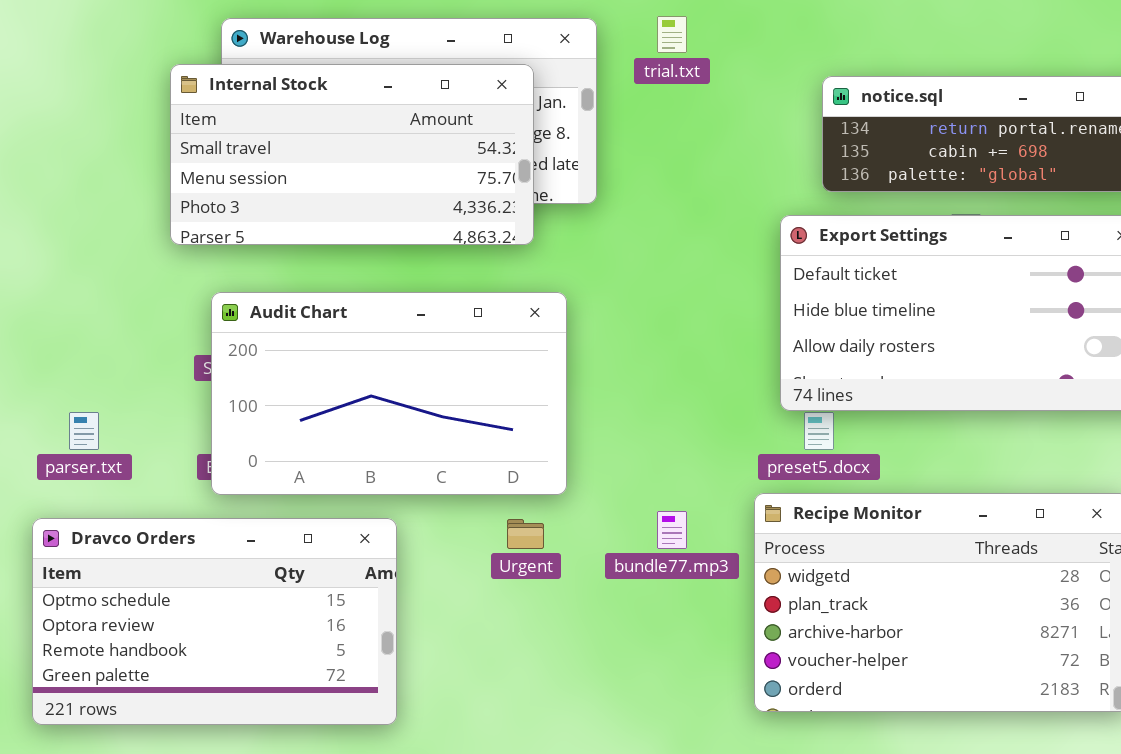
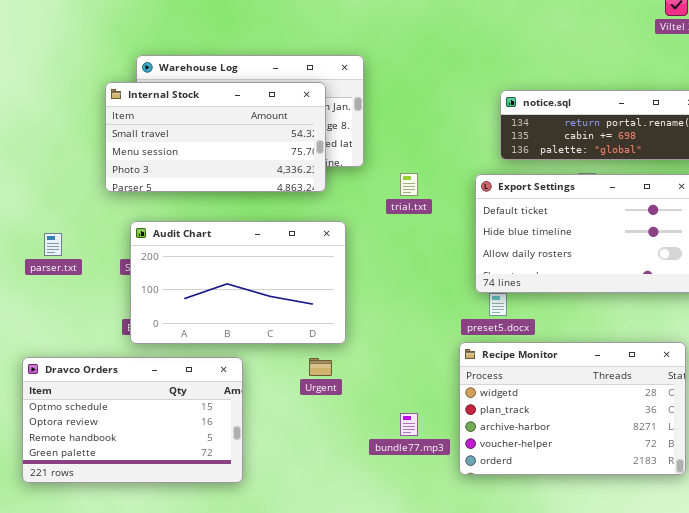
trial.txt: [657,16,687,53] -> [400,173,418,196], moved
parser.txt: [69,412,99,450] -> [44,233,62,256], moved
bundle77.mp3: [657,511,687,549] -> [400,413,418,436], moved

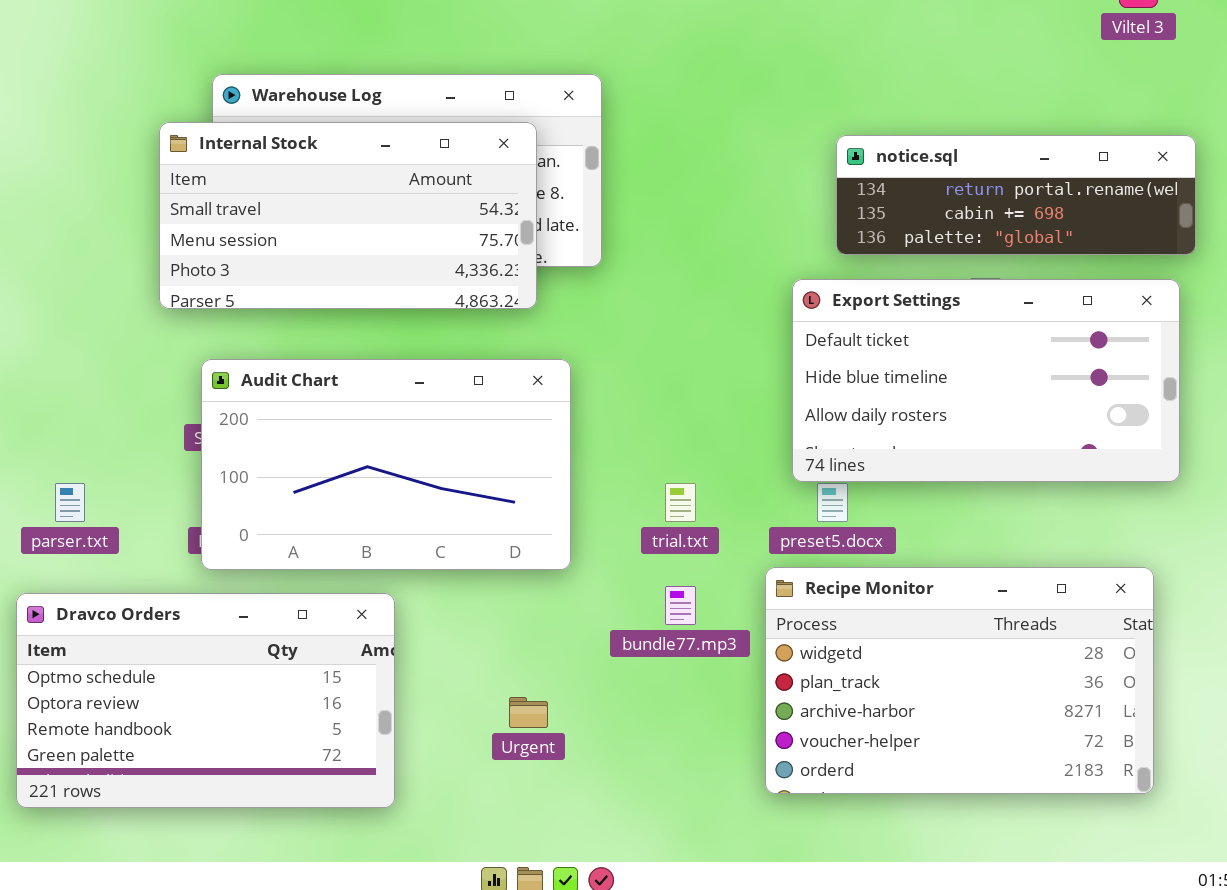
trial.txt: [400,173,418,196] -> [665,483,696,522], moved
parser.txt: [44,233,62,256] -> [55,483,85,522], moved
Urgent: [309,358,332,376] -> [509,697,548,728], moved
bundle77.mp3: [400,413,418,436] -> [665,586,696,625], moved

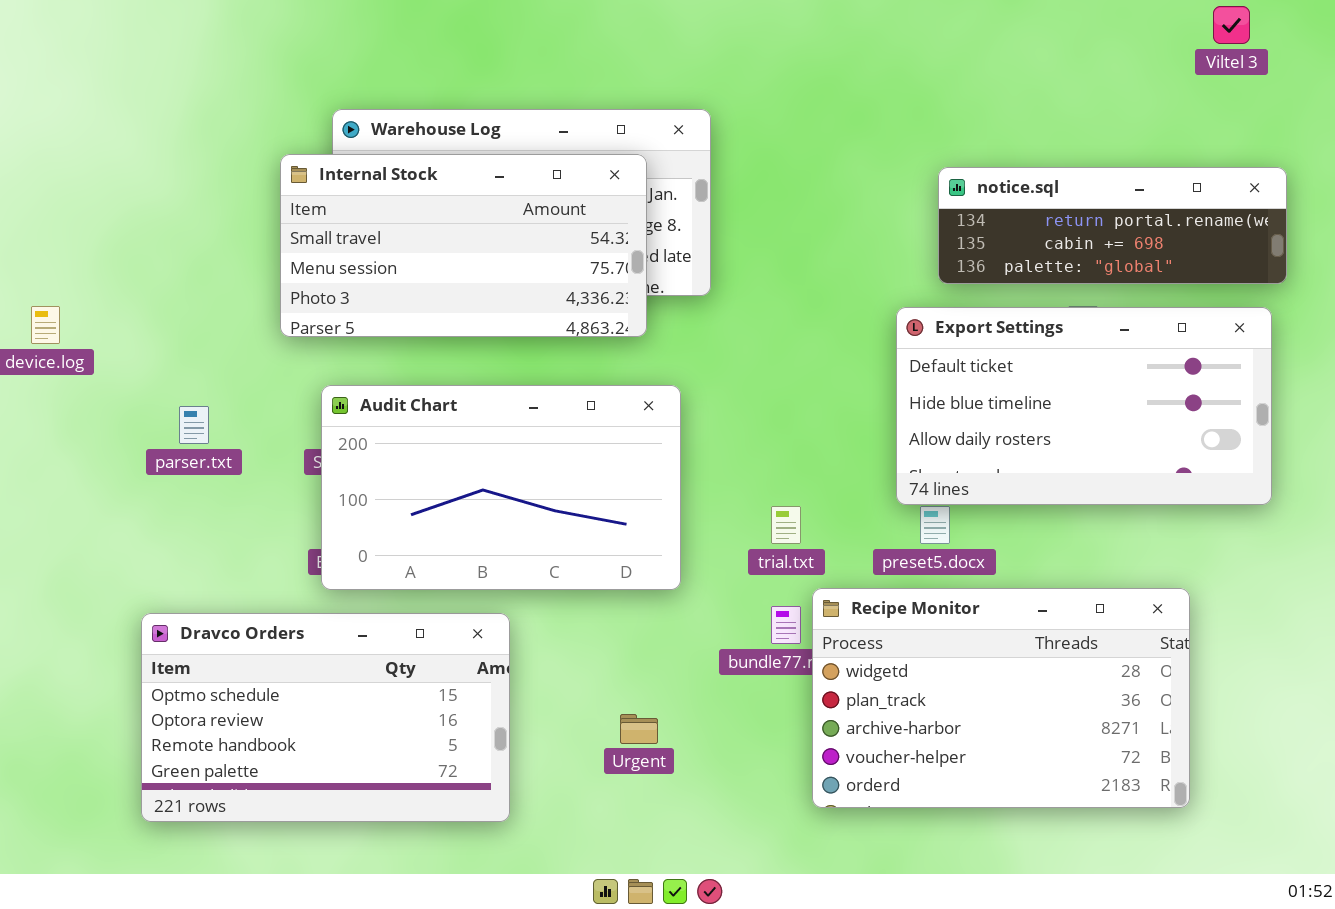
parser.txt: [55,483,85,522] -> [179,406,209,444], moved
Recipe Monitor: [765,567,1154,794] -> [812,588,1190,808], moved

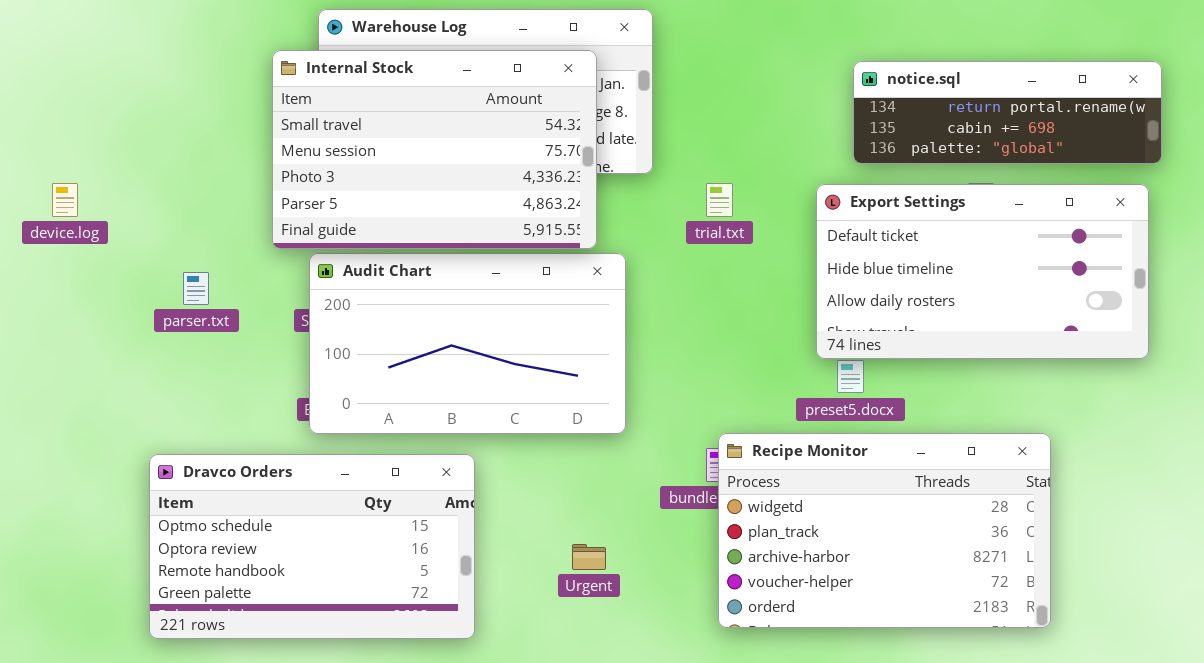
Internal Stock: [280,154,647,337] -> [272,50,597,249], resized
trial.txt: [771,506,801,544] -> [706,183,733,217], moved
Recipe Monitor: [812,588,1190,808] -> [718,433,1051,628], moved

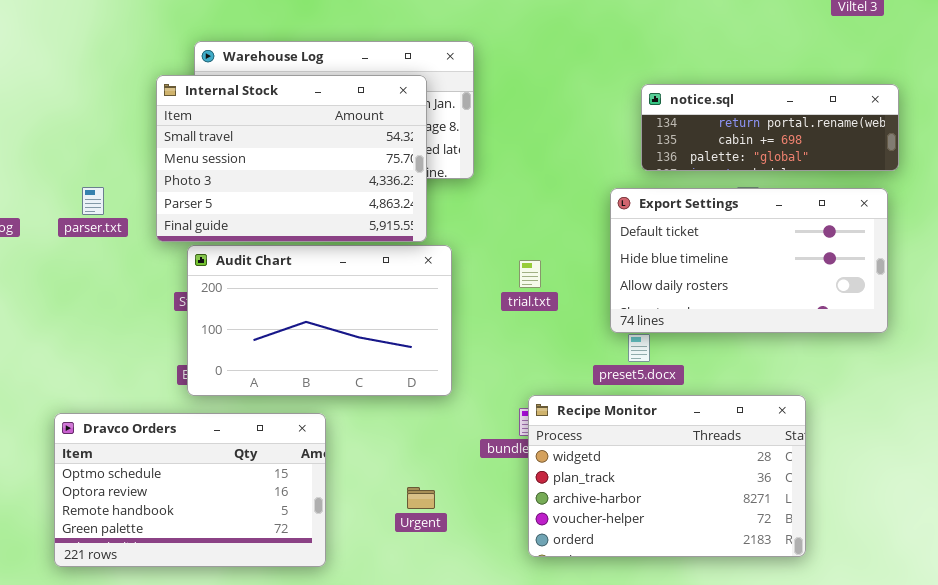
trial.txt: [706,183,733,217] -> [519,260,541,288], moved
parser.txt: [183,272,209,305] -> [82,187,104,215], moved

